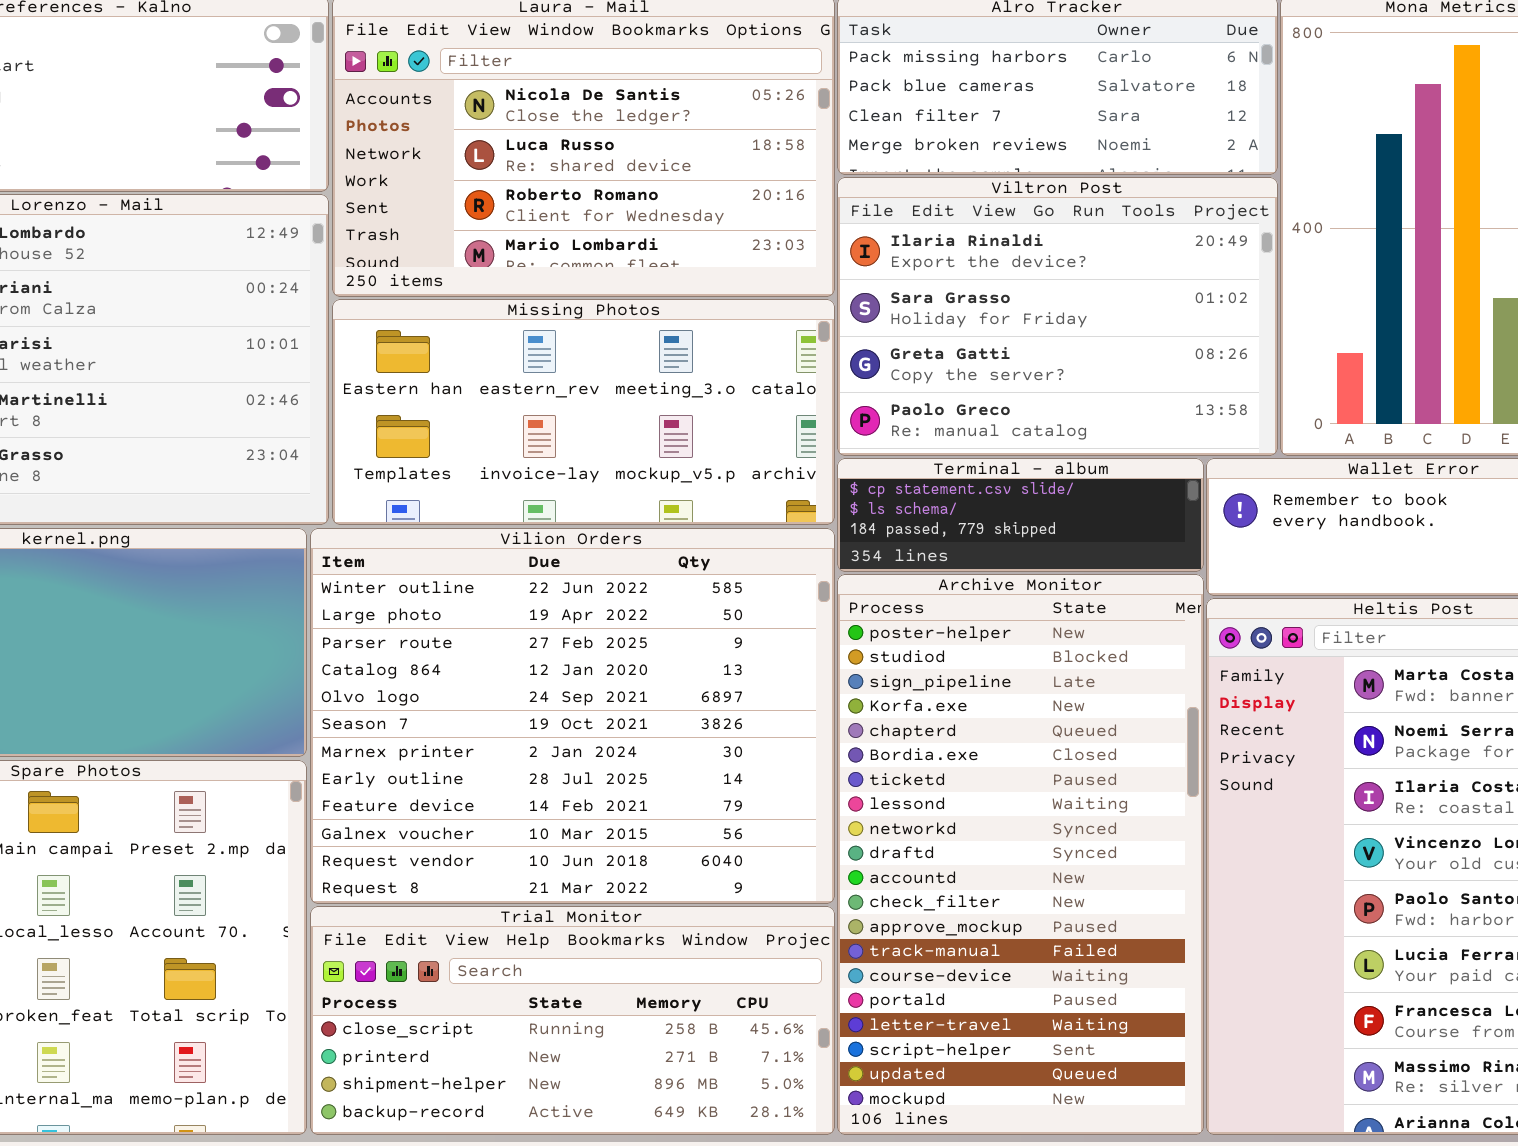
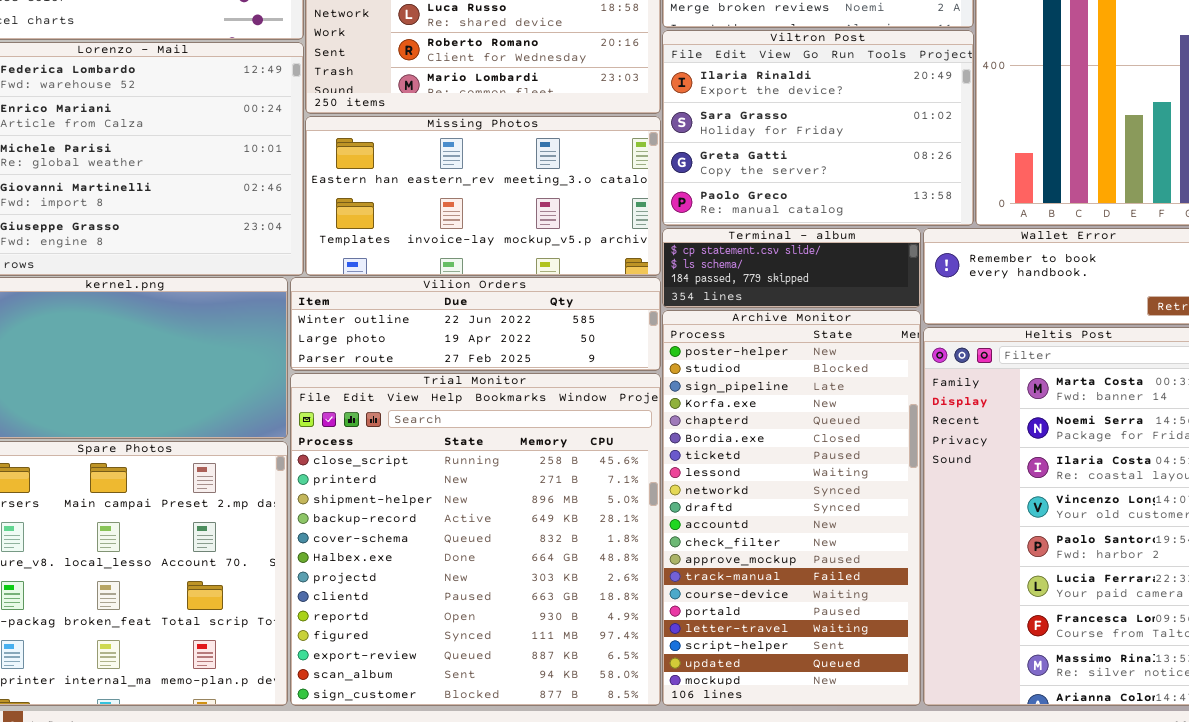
Vilion Orders: [310,528,835,904] -> [290,277,661,371], resized
Trial Monitor: [310,906,835,1135] -> [290,373,661,706], resized

